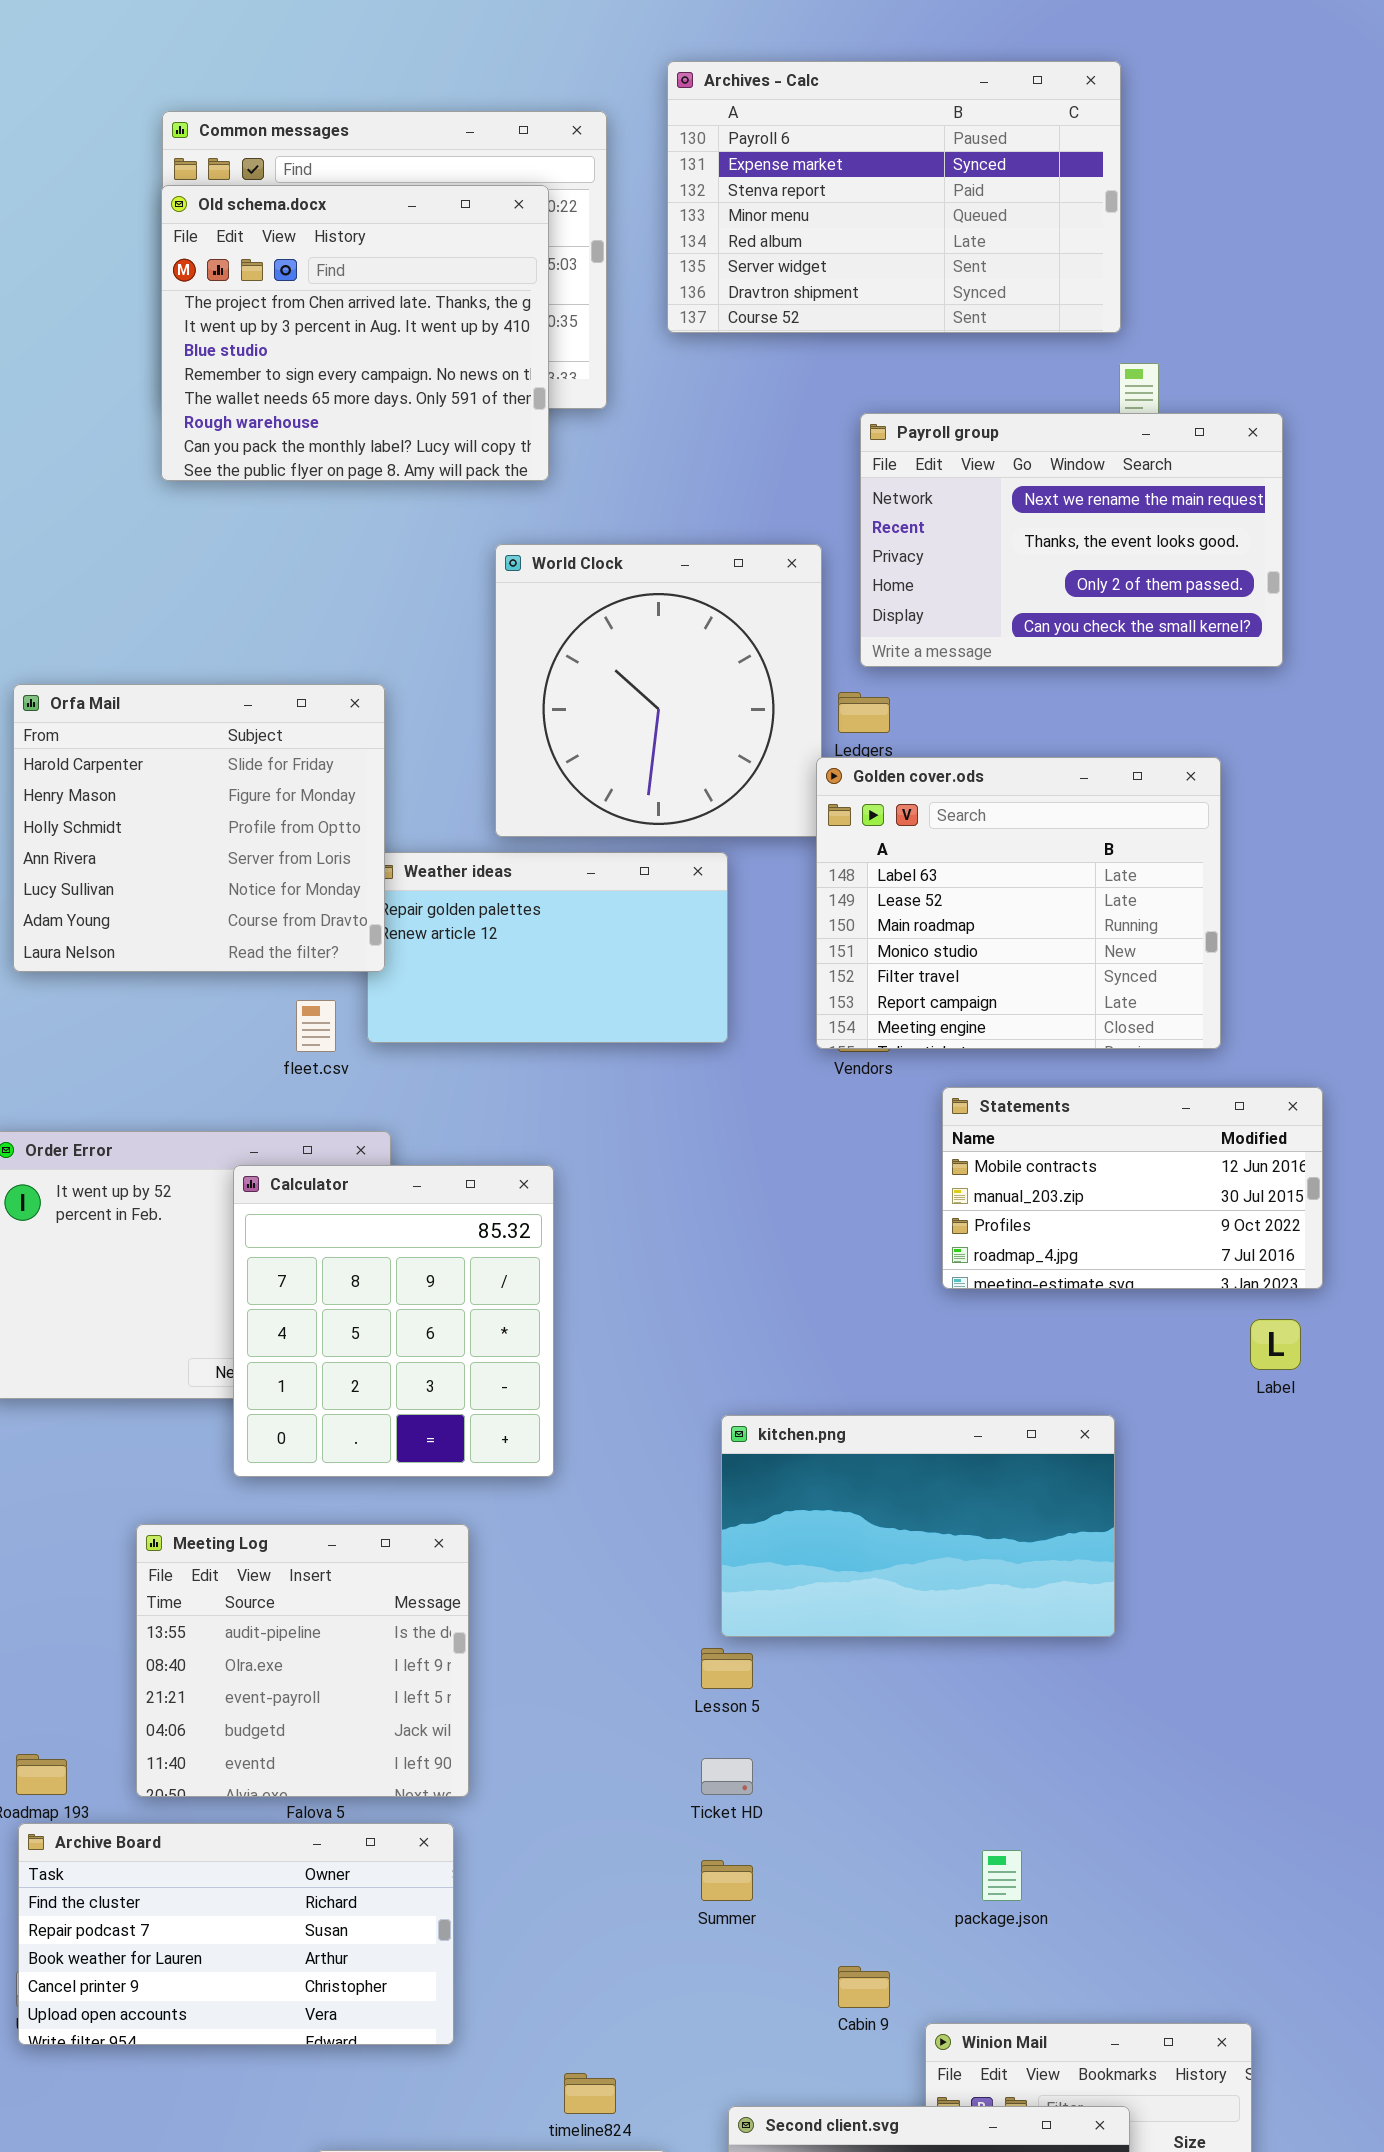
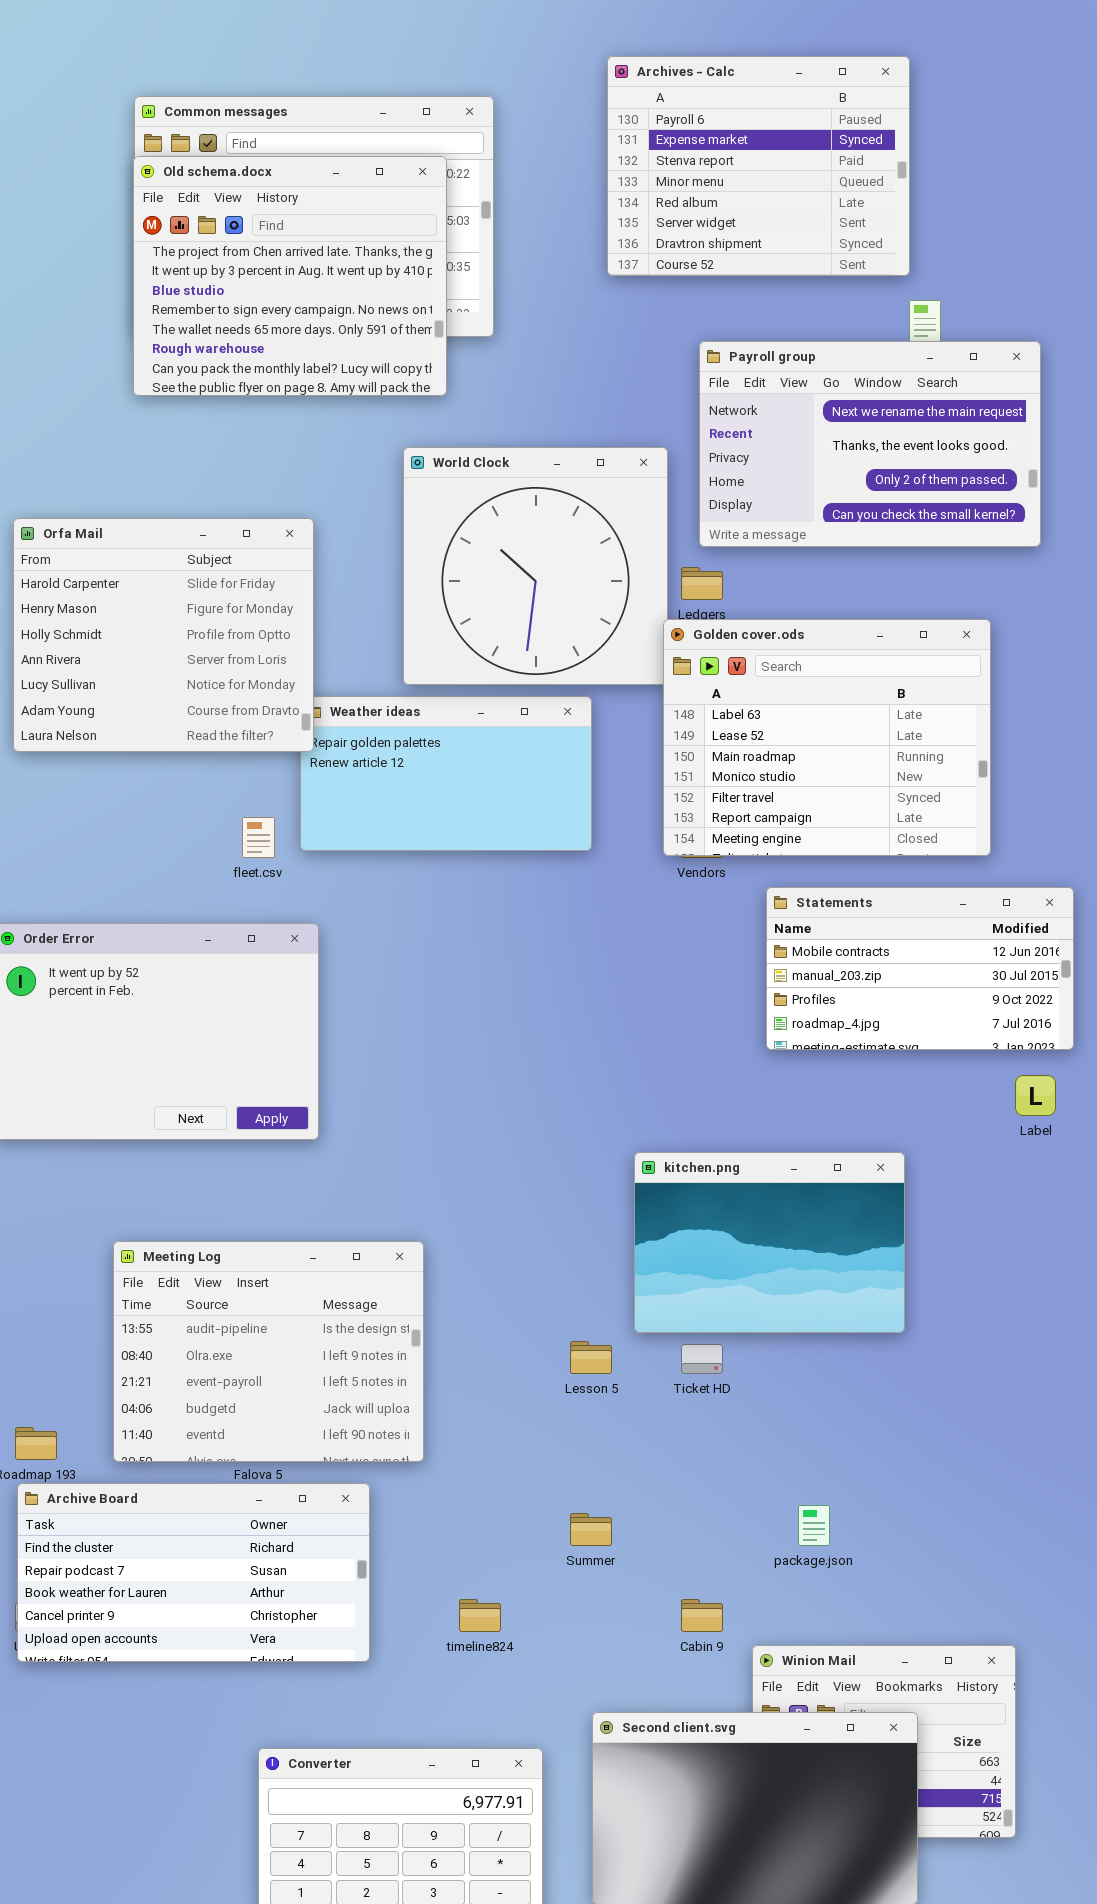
Archives - Calc: [667,61,1121,333] -> [607,56,910,276], resized
Orfa Mail: [13,684,385,972] -> [13,518,314,752], moved
Calculator: [233,1165,554,1477] -> none, closed
kitchen.png: [721,1415,1115,1637] -> [634,1152,905,1333], resized
Meeting Log: [136,1524,469,1797] -> [113,1241,424,1462], resized
Ticket HD: [701,1758,753,1795] -> [681,1344,723,1374], moved
timeline824: [564,2073,616,2114] -> [459,1599,501,1632], moved

